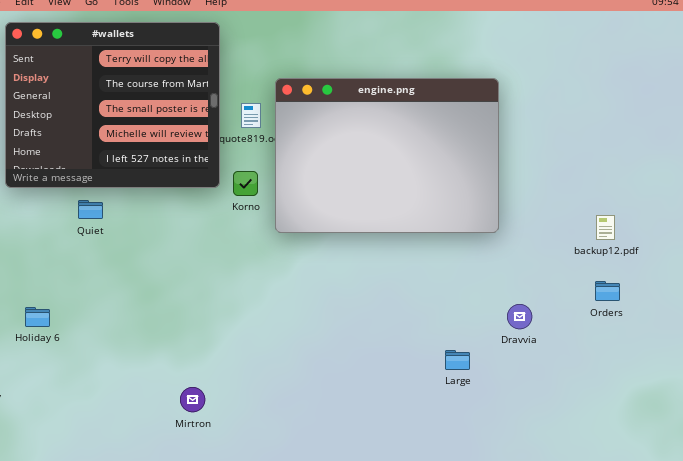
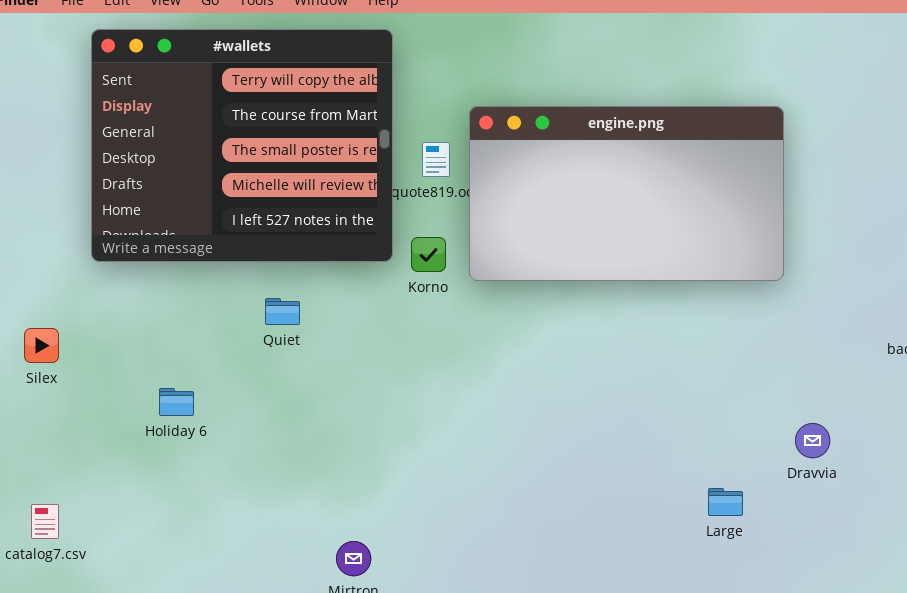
engine.png: [275,78,499,233] -> [469,106,784,281], resized
Quiet: [78,200,103,219] -> [265,298,300,325], moved
Holiday 6: [25,307,50,327] -> [159,388,194,416], moved

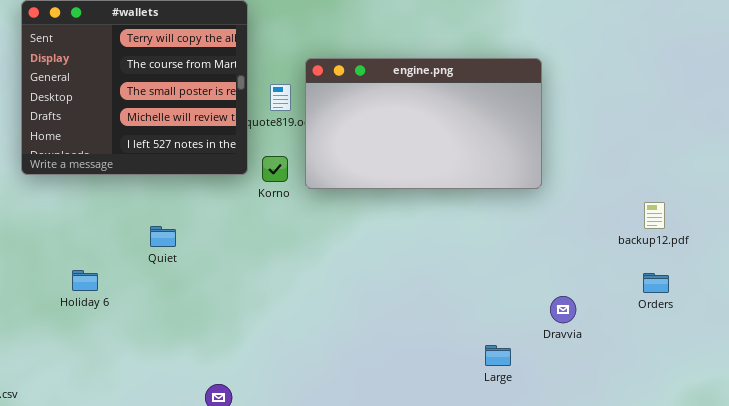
Quiet: [265,298,300,325] -> [150,226,176,247], moved

